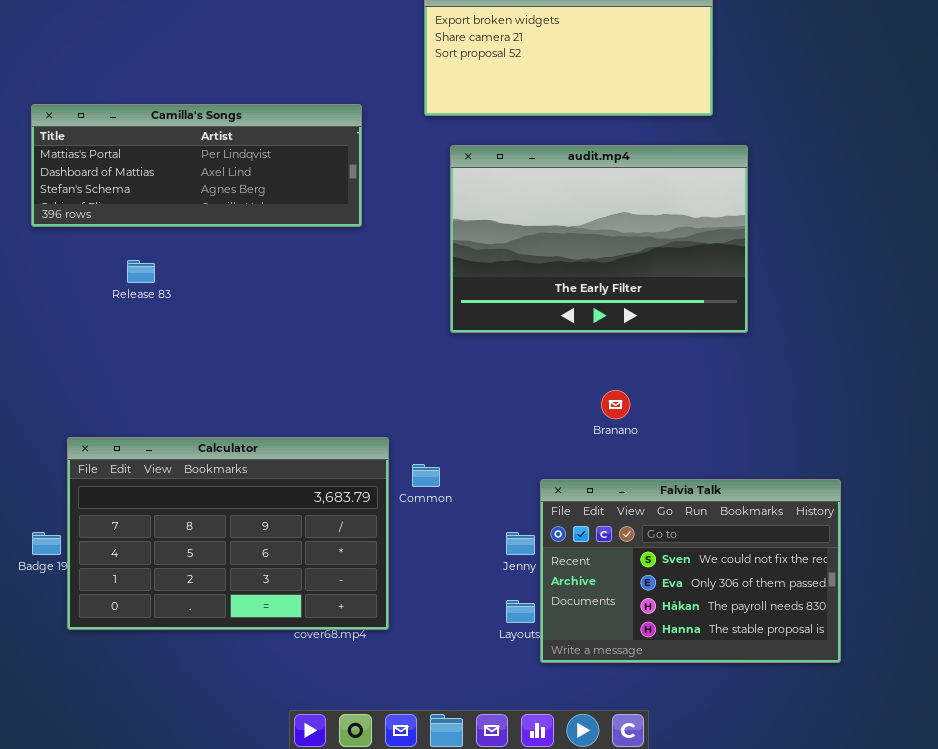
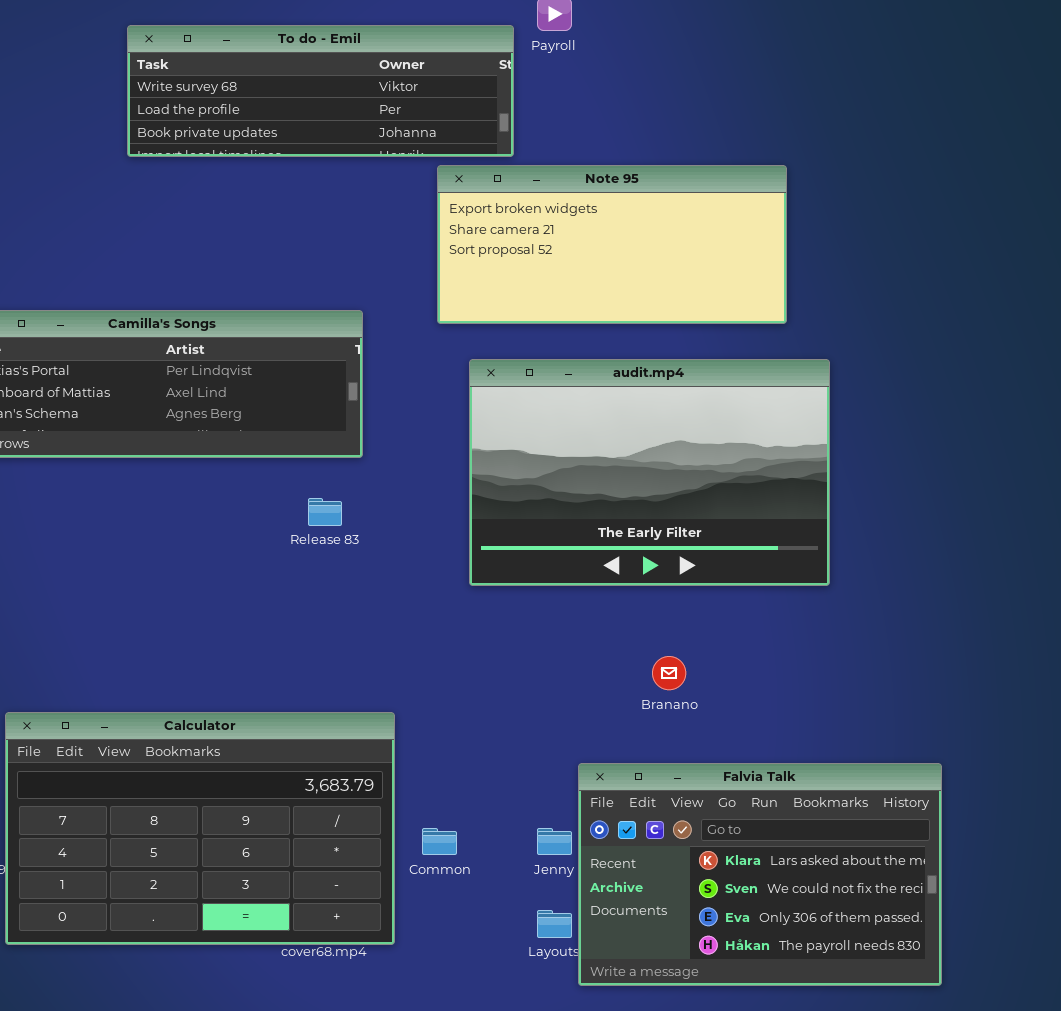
Release 83: [127,260,155,283] -> [308,498,342,526], moved
Common: [412,464,440,487] -> [422,828,457,855], moved
Falvia Talk: [540,479,841,663] -> [578,763,942,986], scrolled up 1 row

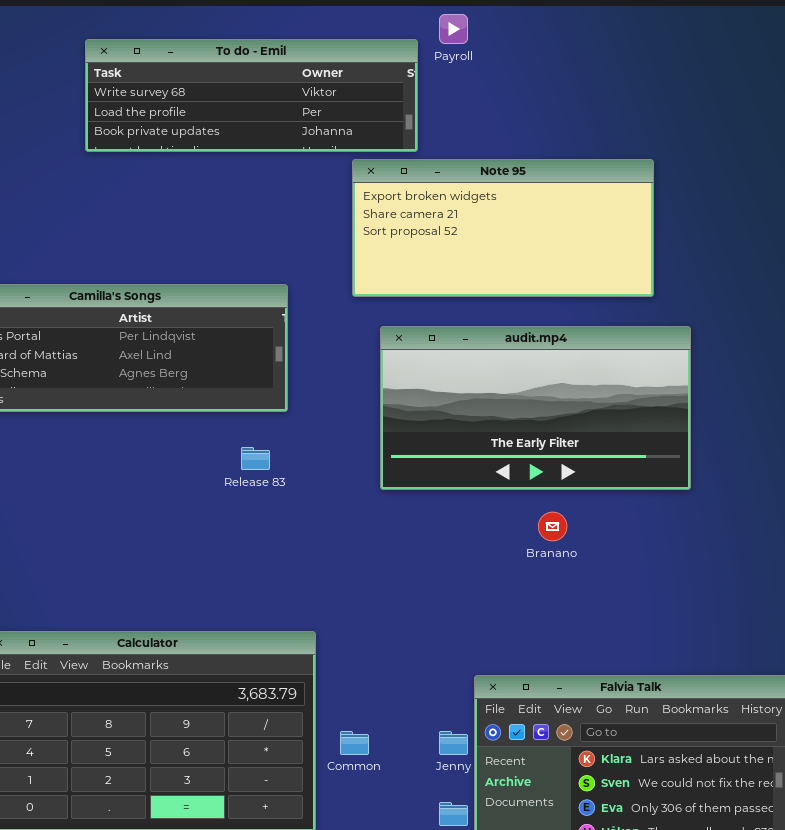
audit.mp4: [469,359,830,586] -> [380,326,691,490], resized
Branano: [652,656,686,690] -> [538,512,567,541], moved

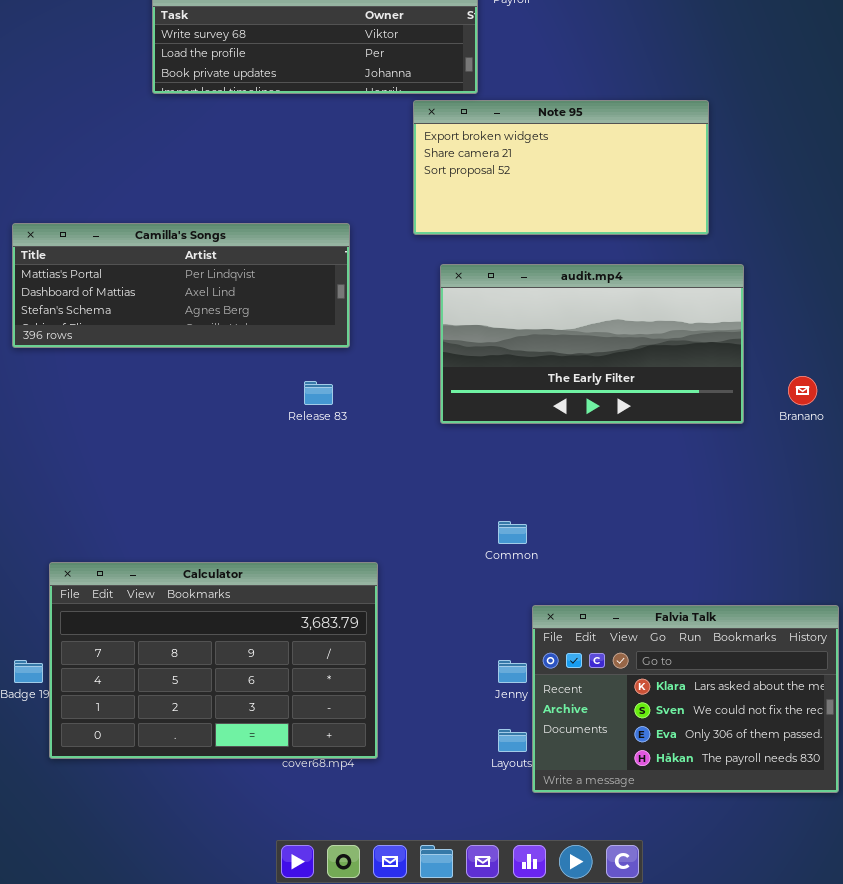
Branano: [538,512,567,541] -> [788,376,817,405], moved
Common: [340,731,369,755] -> [498,521,527,544], moved

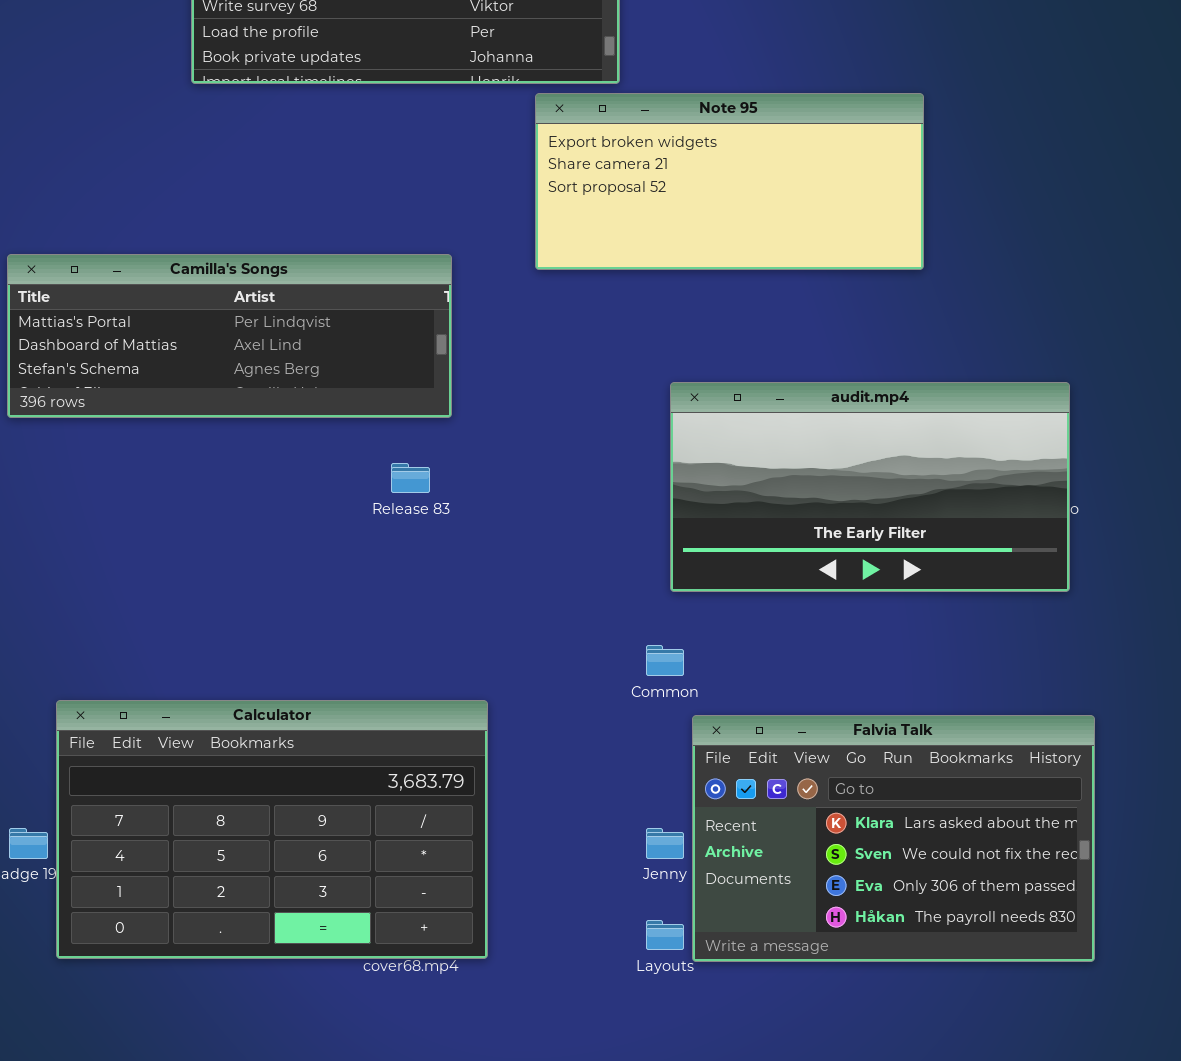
audit.mp4: [440,264,744,424] -> [670,382,1070,592], moved
Falvia Talk: [532,605,839,793] -> [692,715,1095,962], moved

